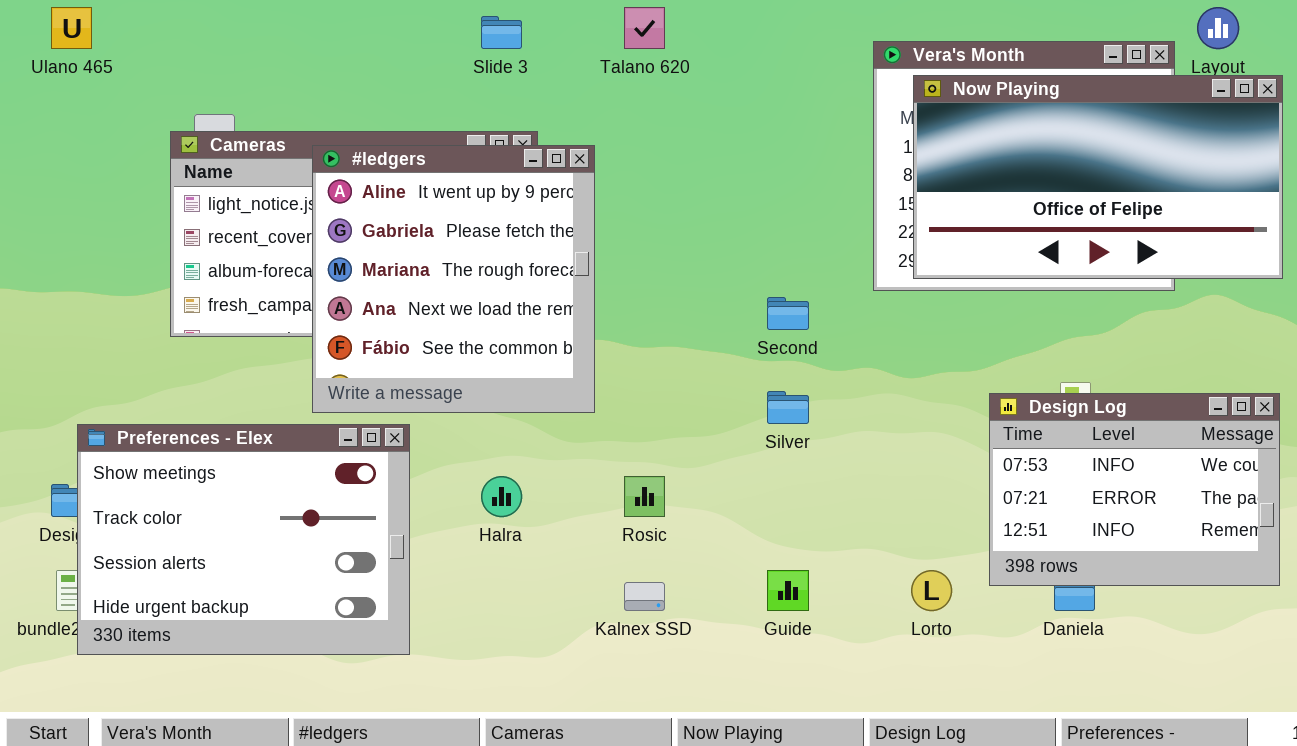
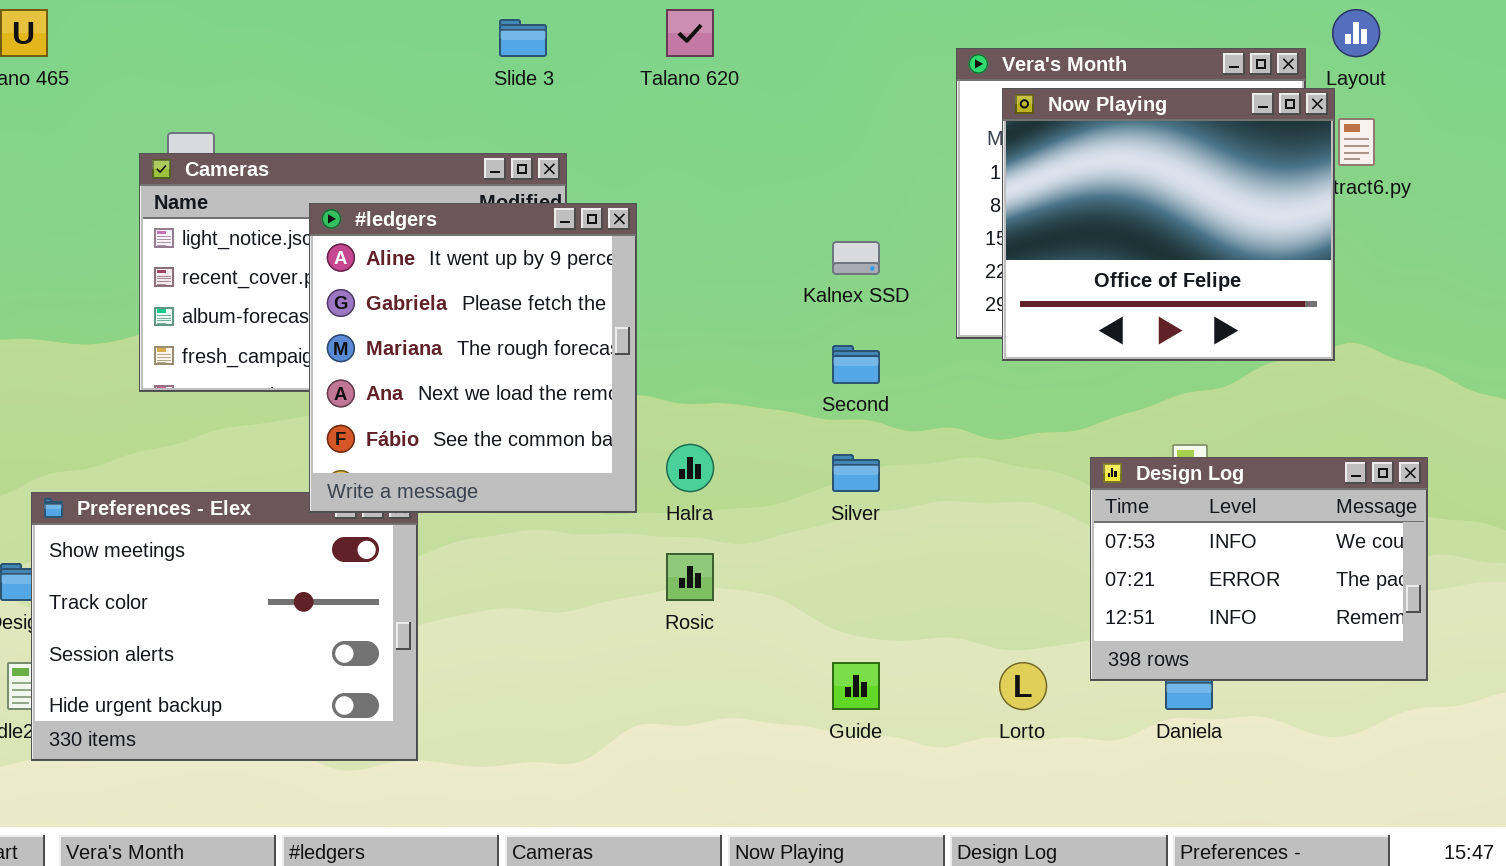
Now Playing: [913,75,1283,279] -> [1002,88,1335,361], resized
#ledgers: [312,145,595,413] -> [309,203,637,513], moved
Halra: [481,476,522,517] -> [666,444,714,492], moved
Kalnex SSD: [624,582,665,611] -> [832,241,880,275], moved

